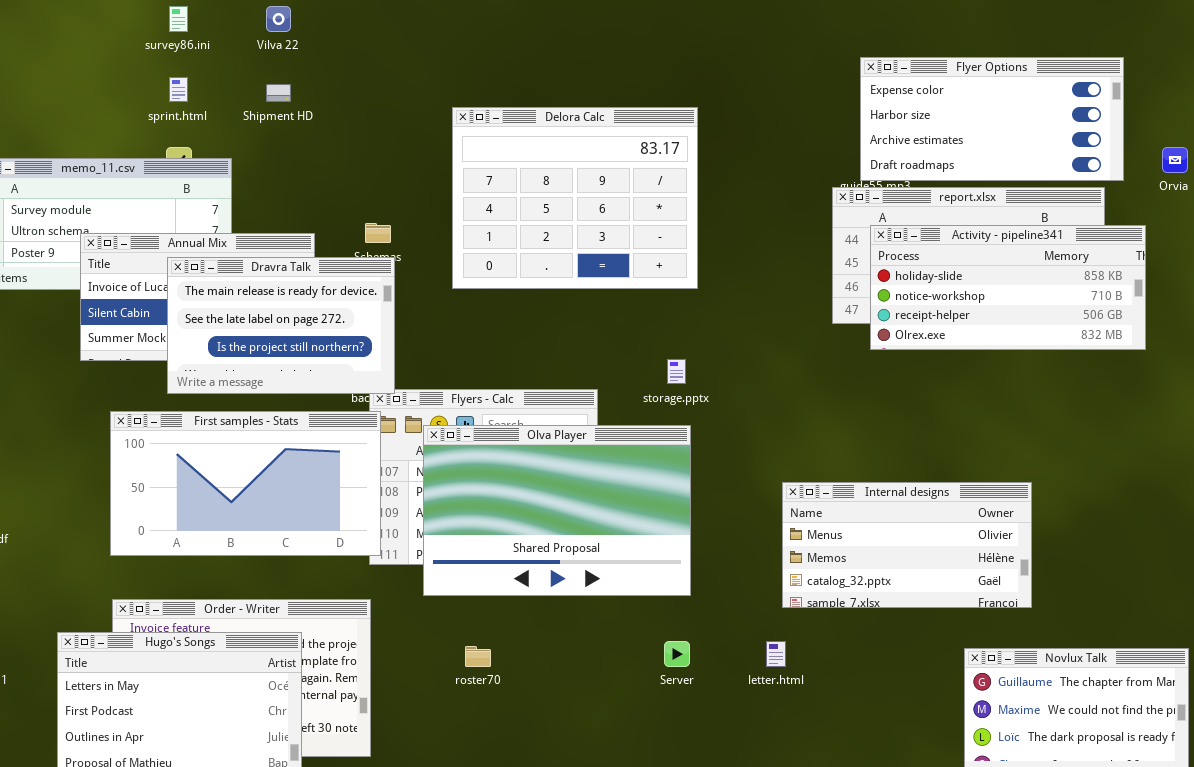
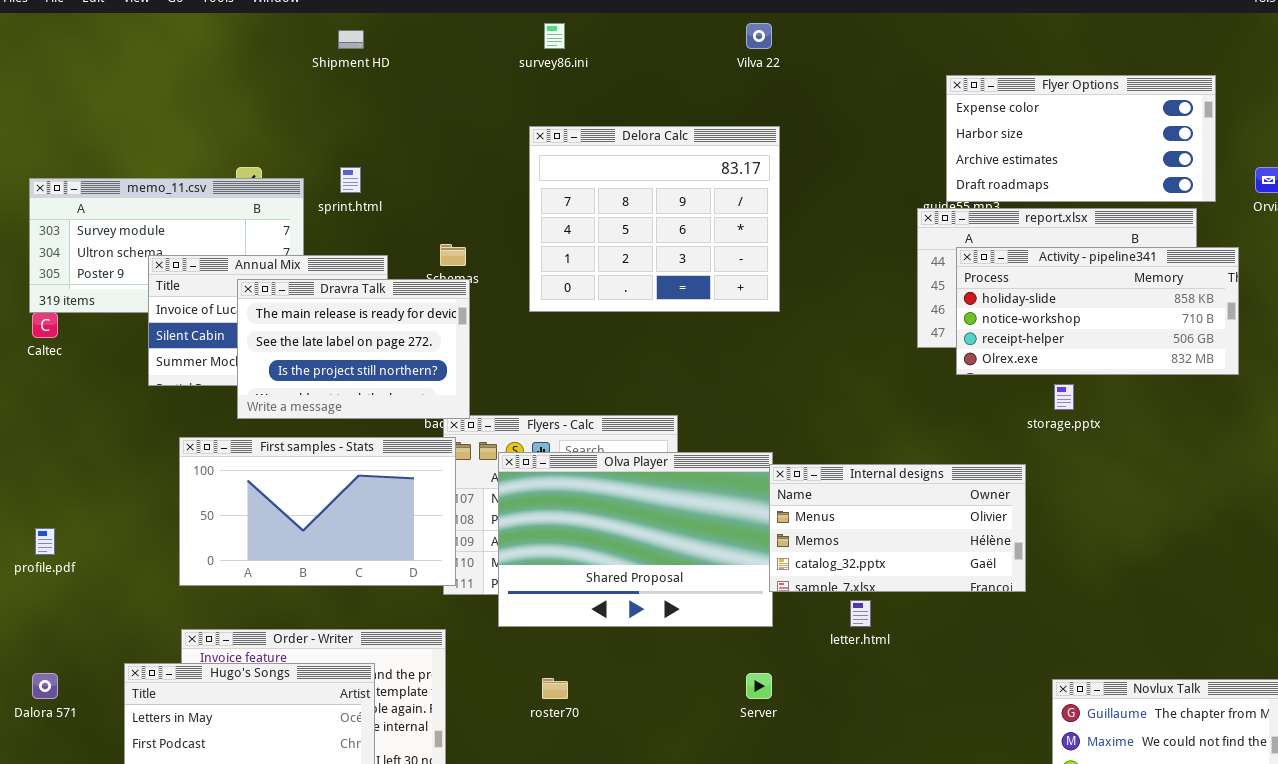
survey86.ini: [169,6,188,32] -> [544,23,565,49], moved
Vilva 22: [266,6,291,32] -> [746,23,772,49], moved
sprint.html: [169,77,188,102] -> [340,167,361,193], moved
Shipment HD: [266,84,291,102] -> [338,30,364,49], moved
storage.pptx: [667,359,686,384] -> [1054,384,1074,410], moved
Internal designs: [782,482,1032,608] -> [769,464,1026,592], moved
letter.html: [766,641,786,667] -> [850,600,871,627], moved

